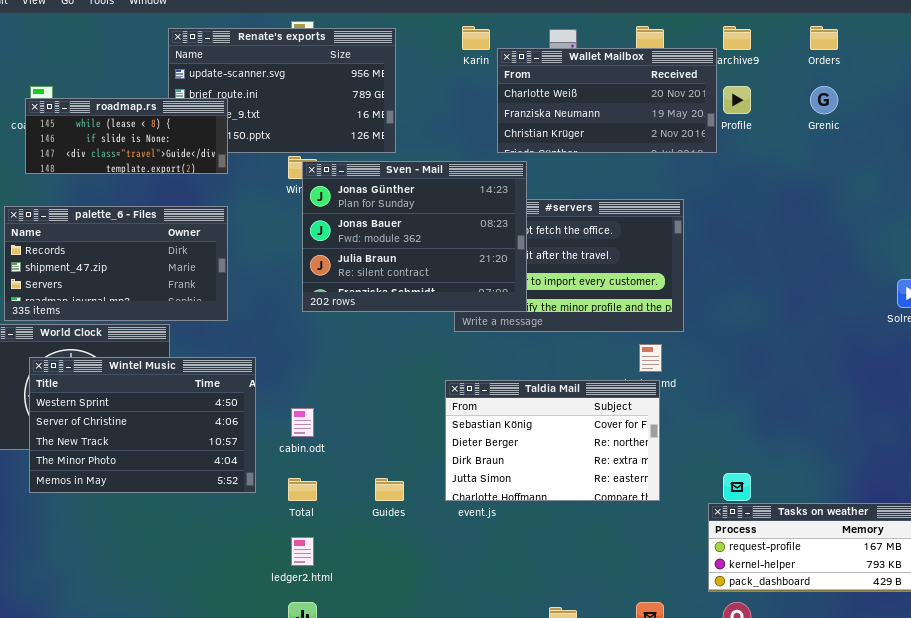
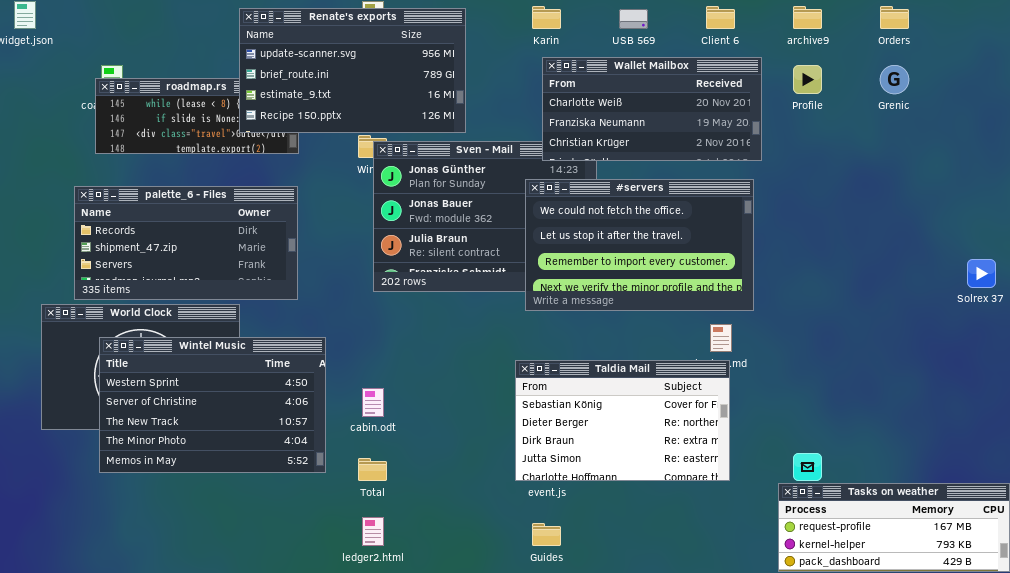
Renate's exports: [168,28,396,153] -> [239,8,466,133], raised
Wallet Mailbox: [497,48,717,153] -> [542,57,762,161], moved
#servers: [454,199,684,332] -> [525,179,754,311], raised
Guides: [375,478,404,501] -> [532,523,561,546], moved

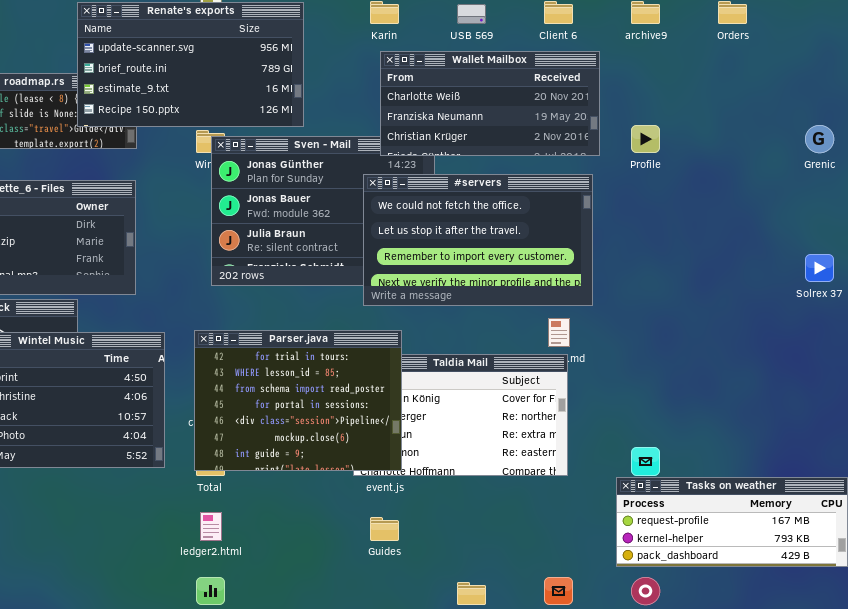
Profile: [793,65,822,94] -> [631,125,660,153], moved
Grenic: [880,65,909,94] -> [805,125,834,153], moved
Parser.java: none -> [194,330,402,471], opened

